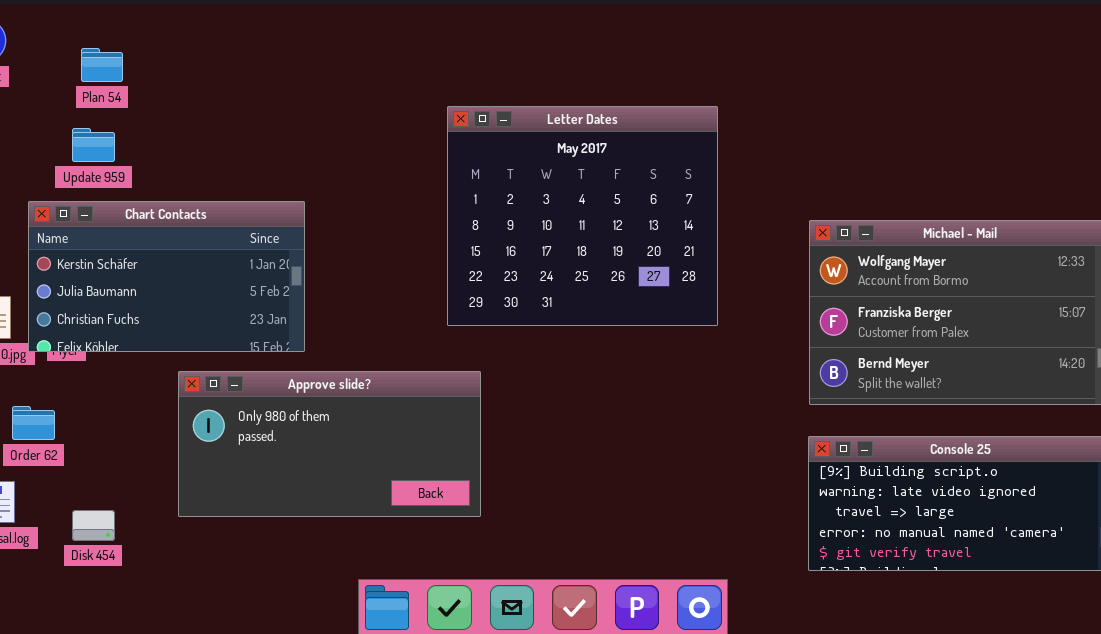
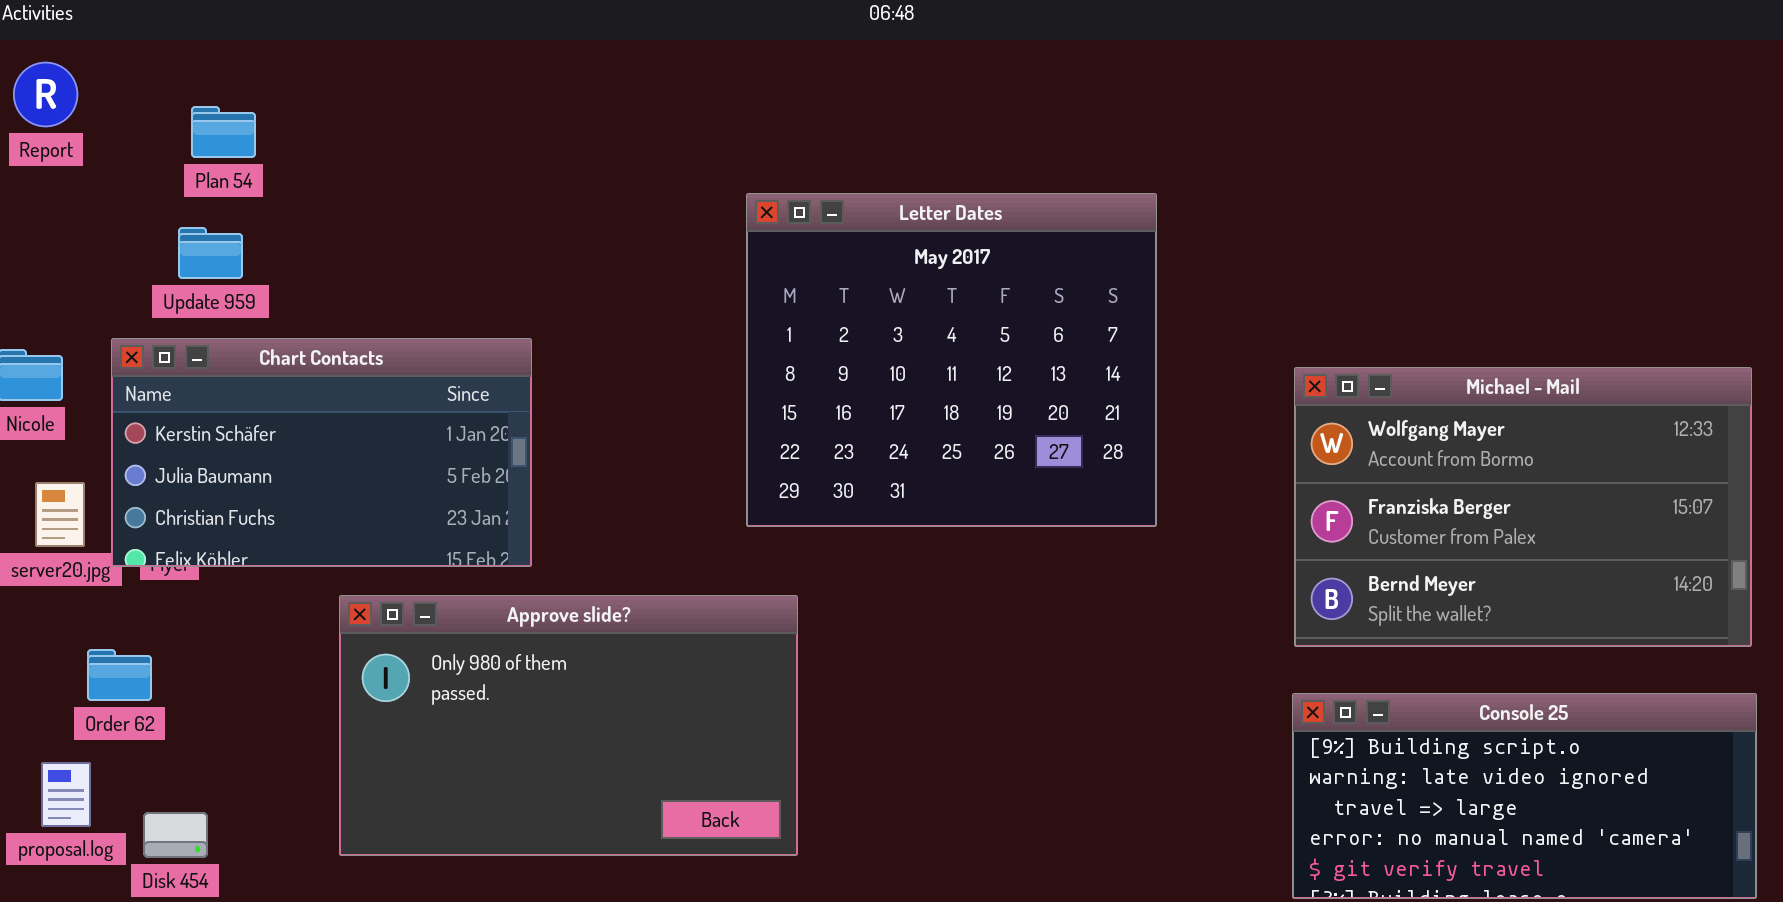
Approve slide?: [178,371,481,517] -> [339,595,798,856], resized
Disk 454: [72,510,115,541] -> [143,812,208,858], moved

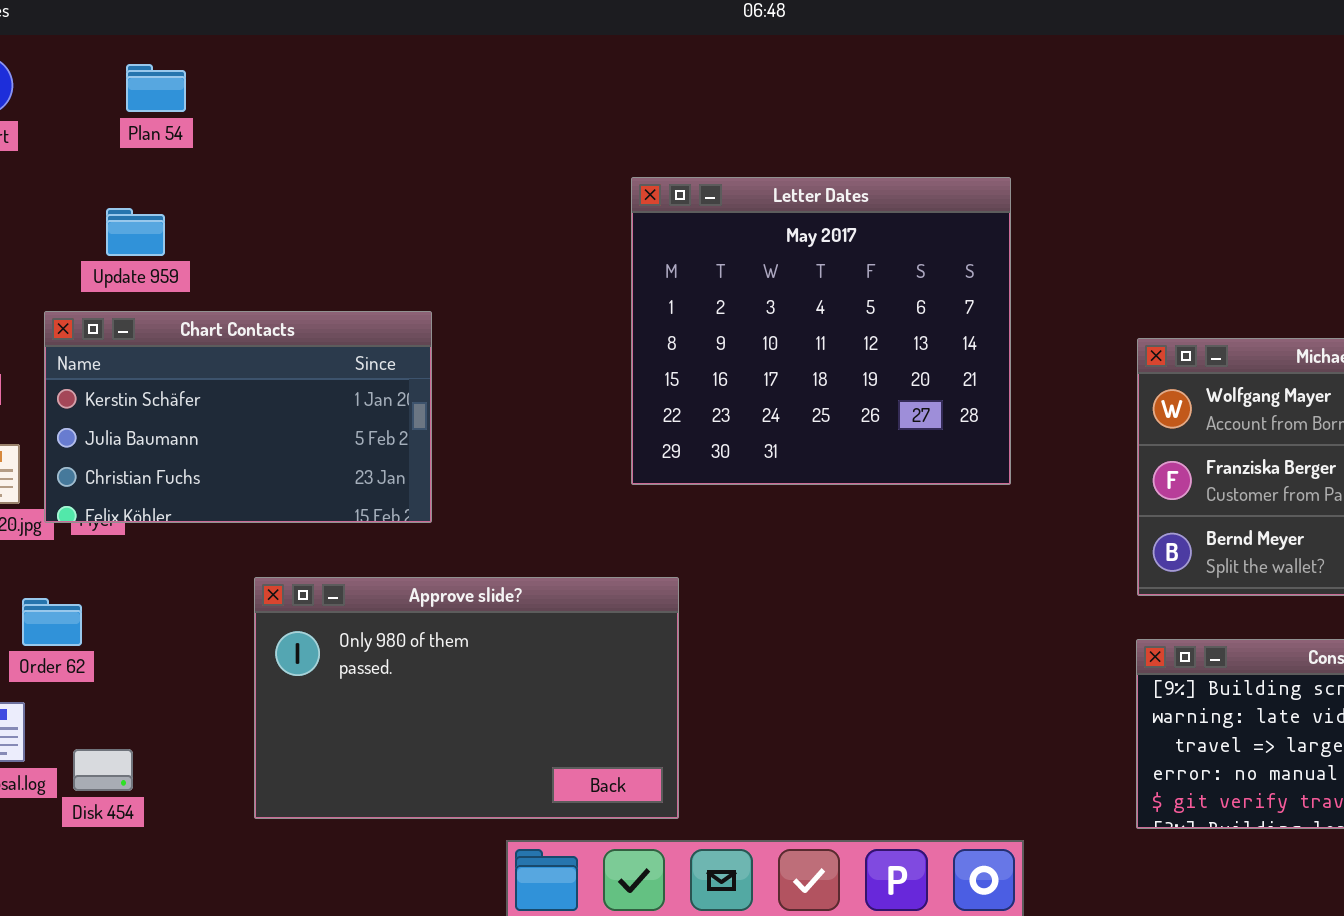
Plan 54: [191,106,256,158] -> [126,64,186,112], moved
Approve slide?: [339,595,798,856] -> [254,577,679,819], moved

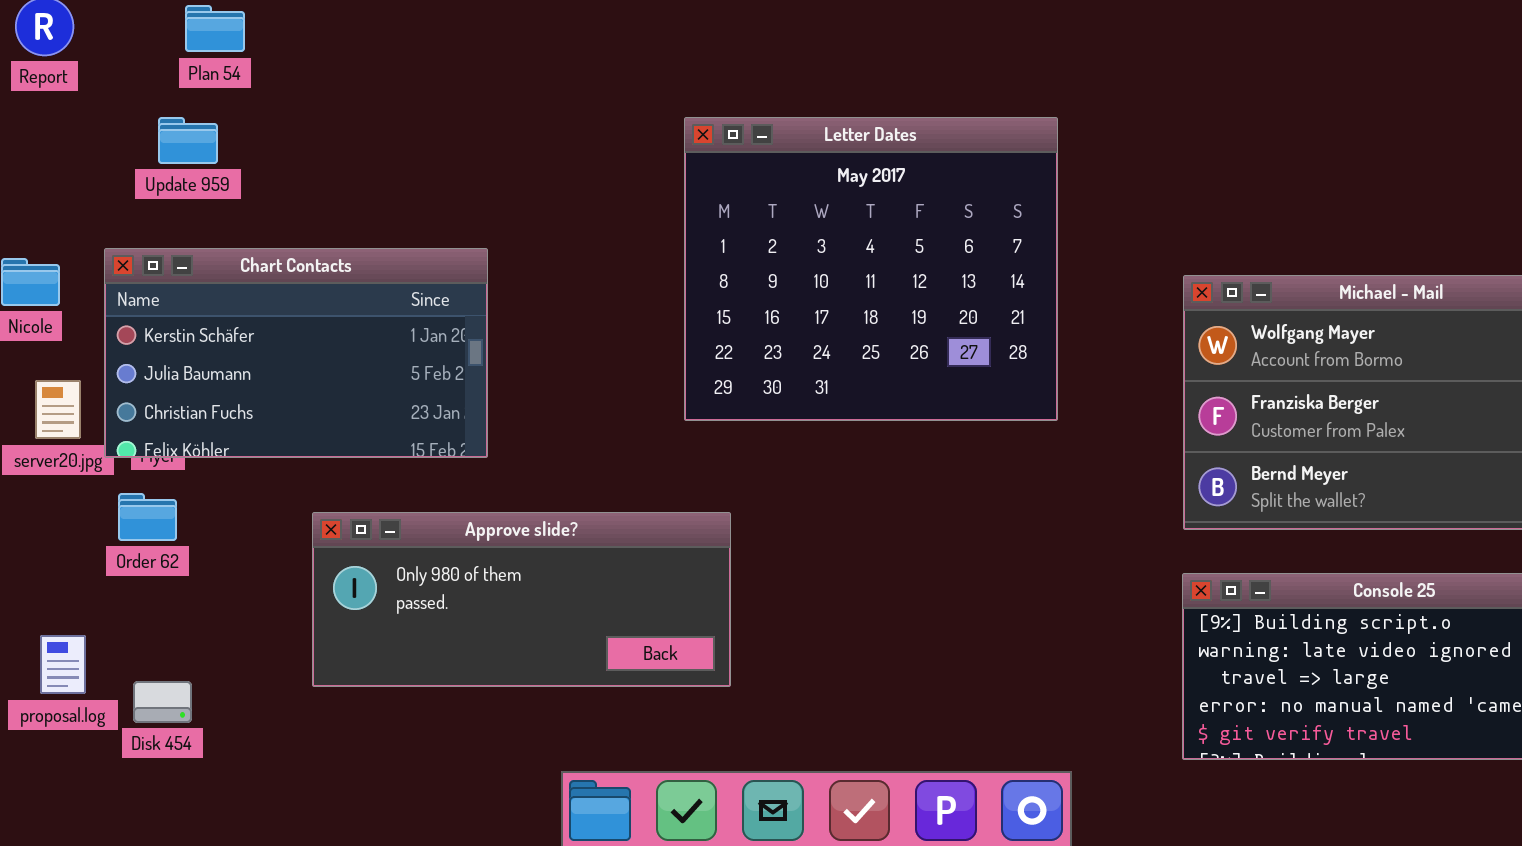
Update 959: [106,208,165,256] -> [158,117,218,164], moved
Approve slide?: [254,577,679,819] -> [312,512,731,687], resized
Order 62: [22,598,82,646] -> [118,493,177,541], moved

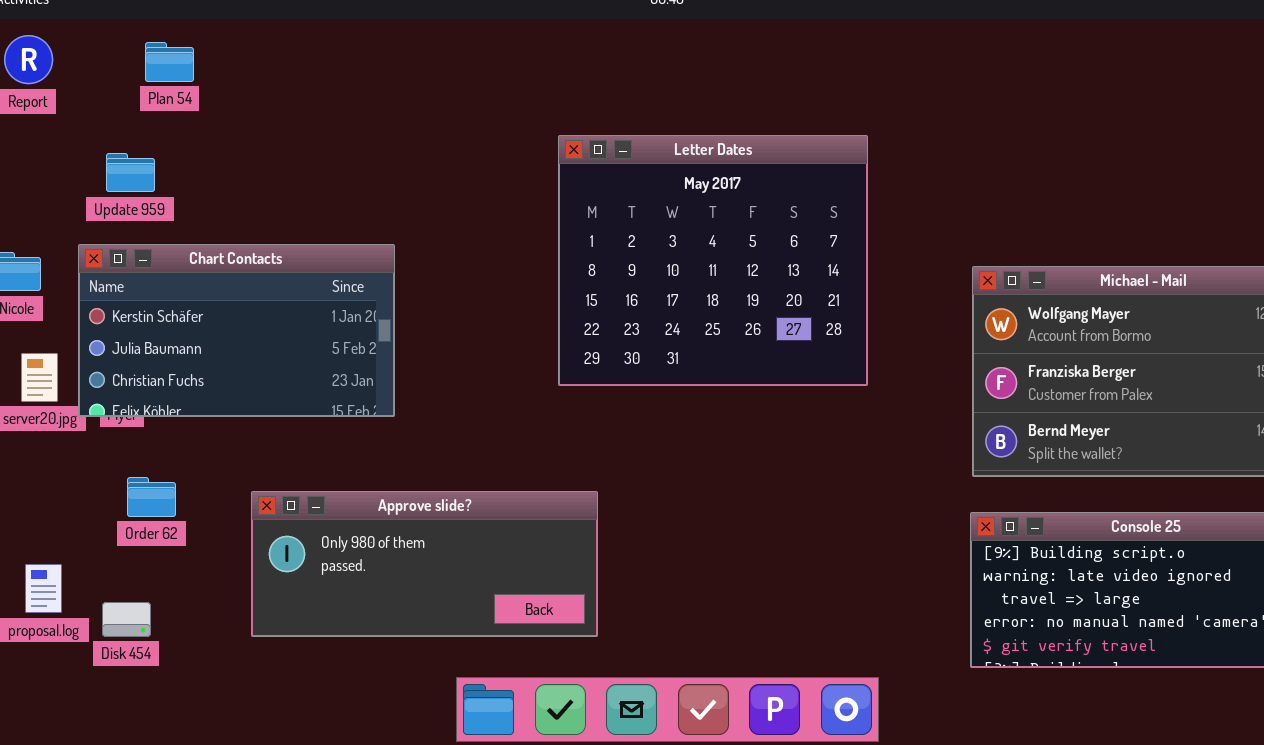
Update 959: [158,117,218,164] -> [106,153,155,192], moved
Order 62: [118,493,177,541] -> [127,477,176,517], moved
Approve slide?: [312,512,731,687] -> [251,491,598,637], moved

